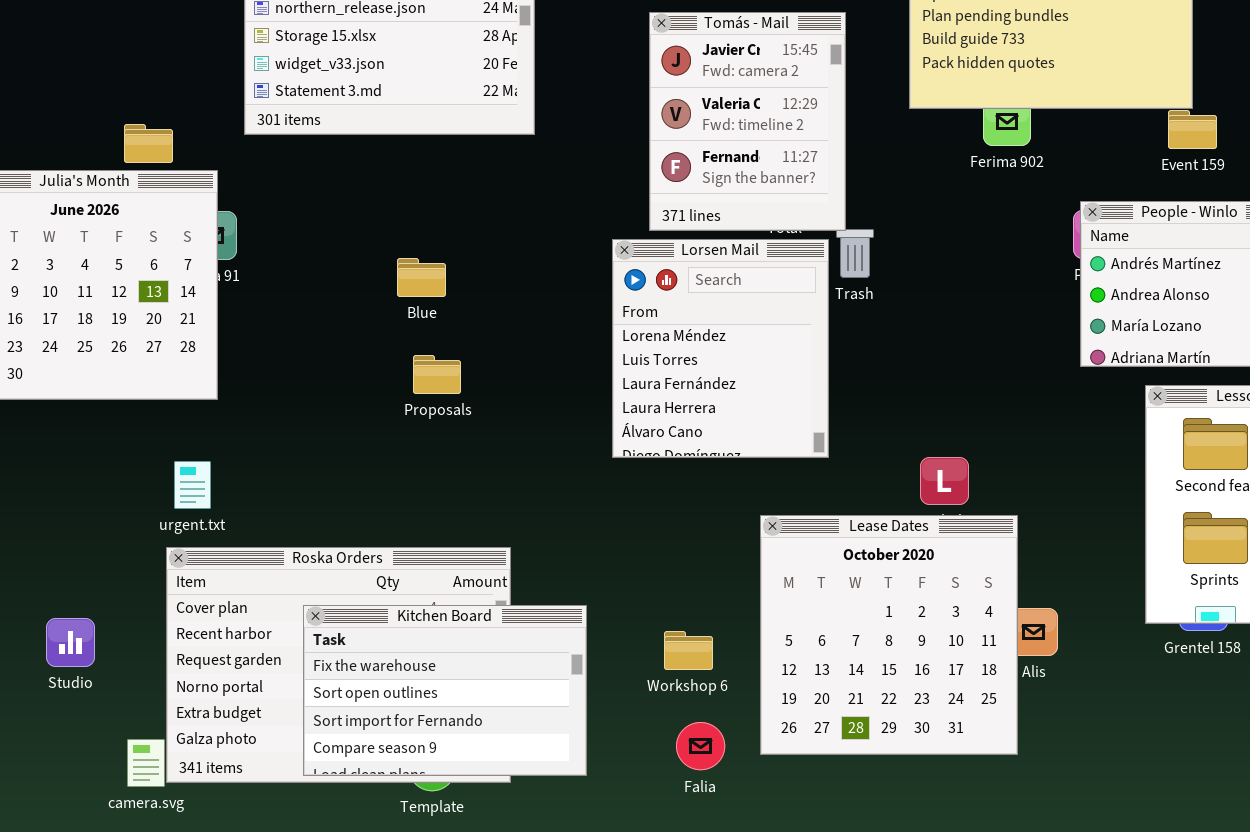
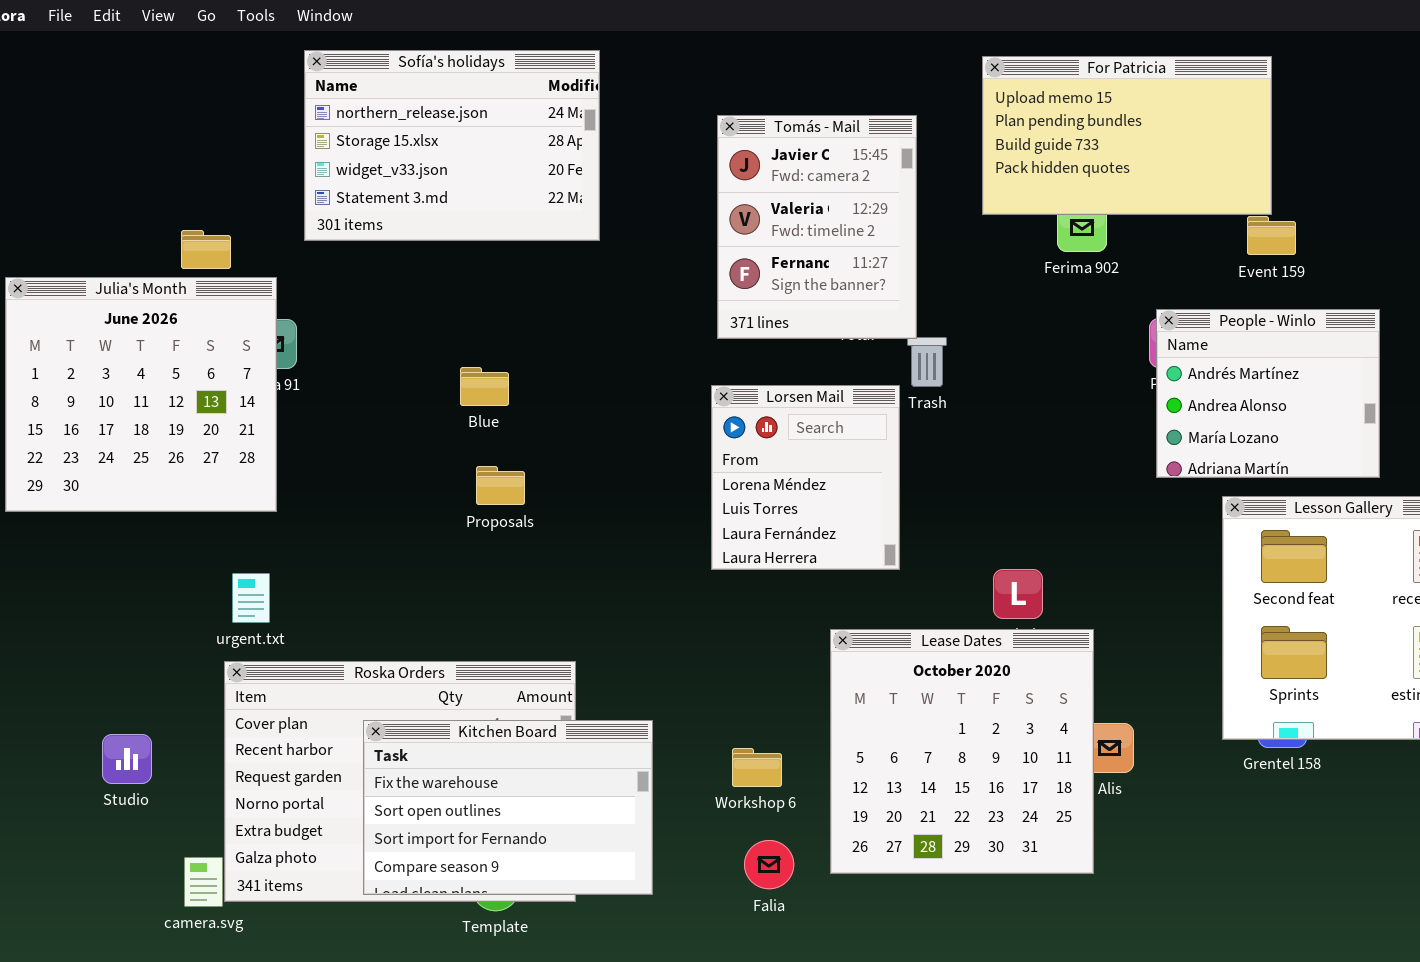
Lorsen Mail: [612,239,829,458] -> [711,385,900,570], resized

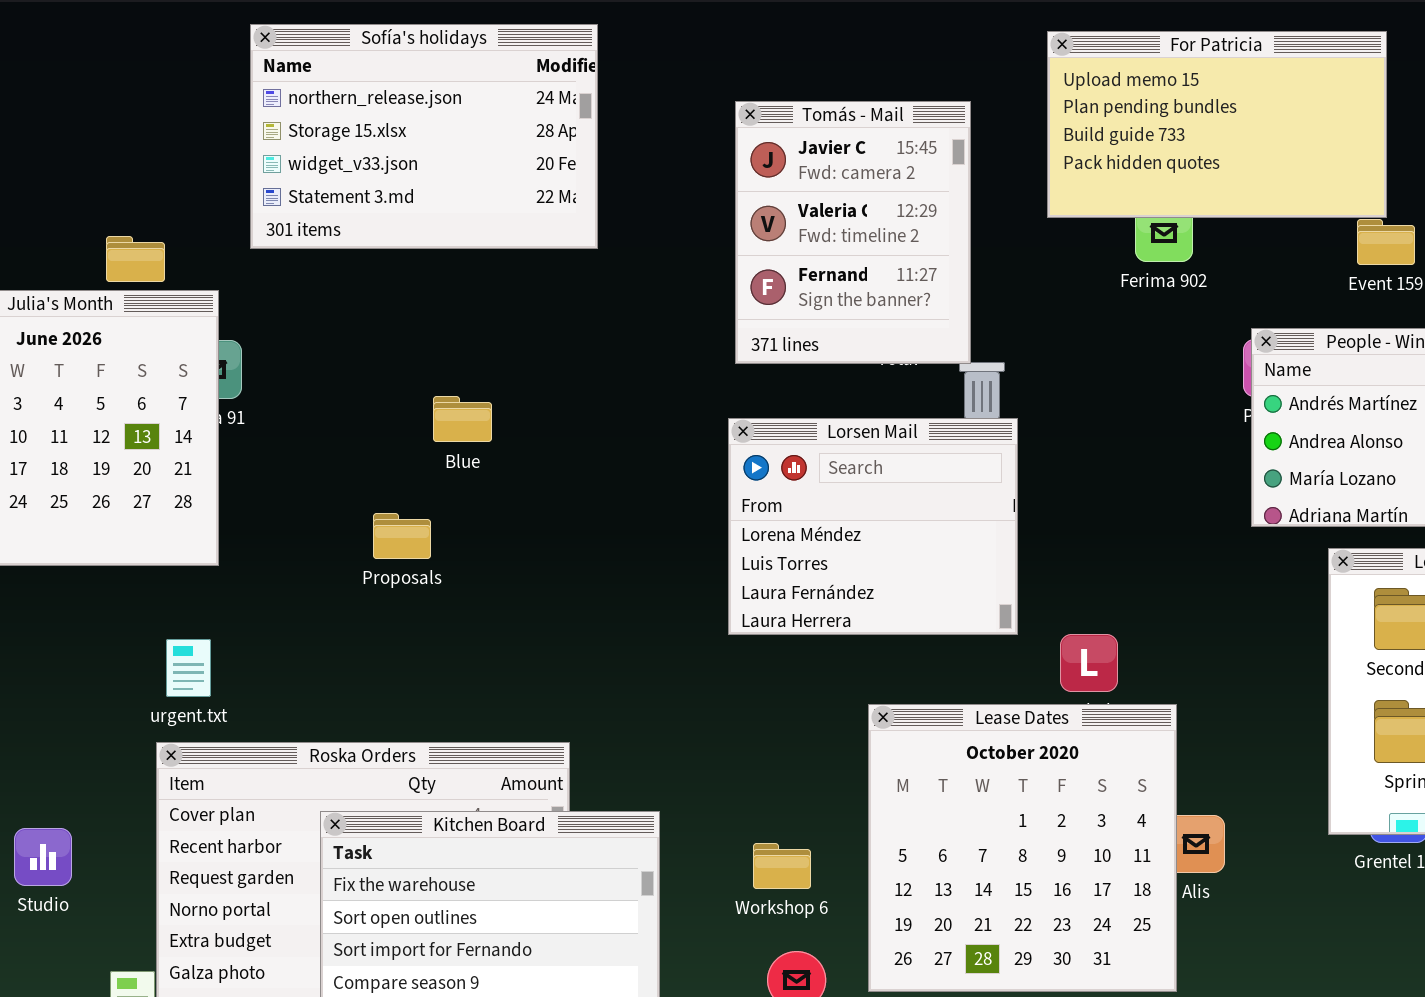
Lorsen Mail: [711,385,900,570] -> [728,418,1018,635], resized
Proposals: [476,466,525,505] -> [373,513,431,559], moved

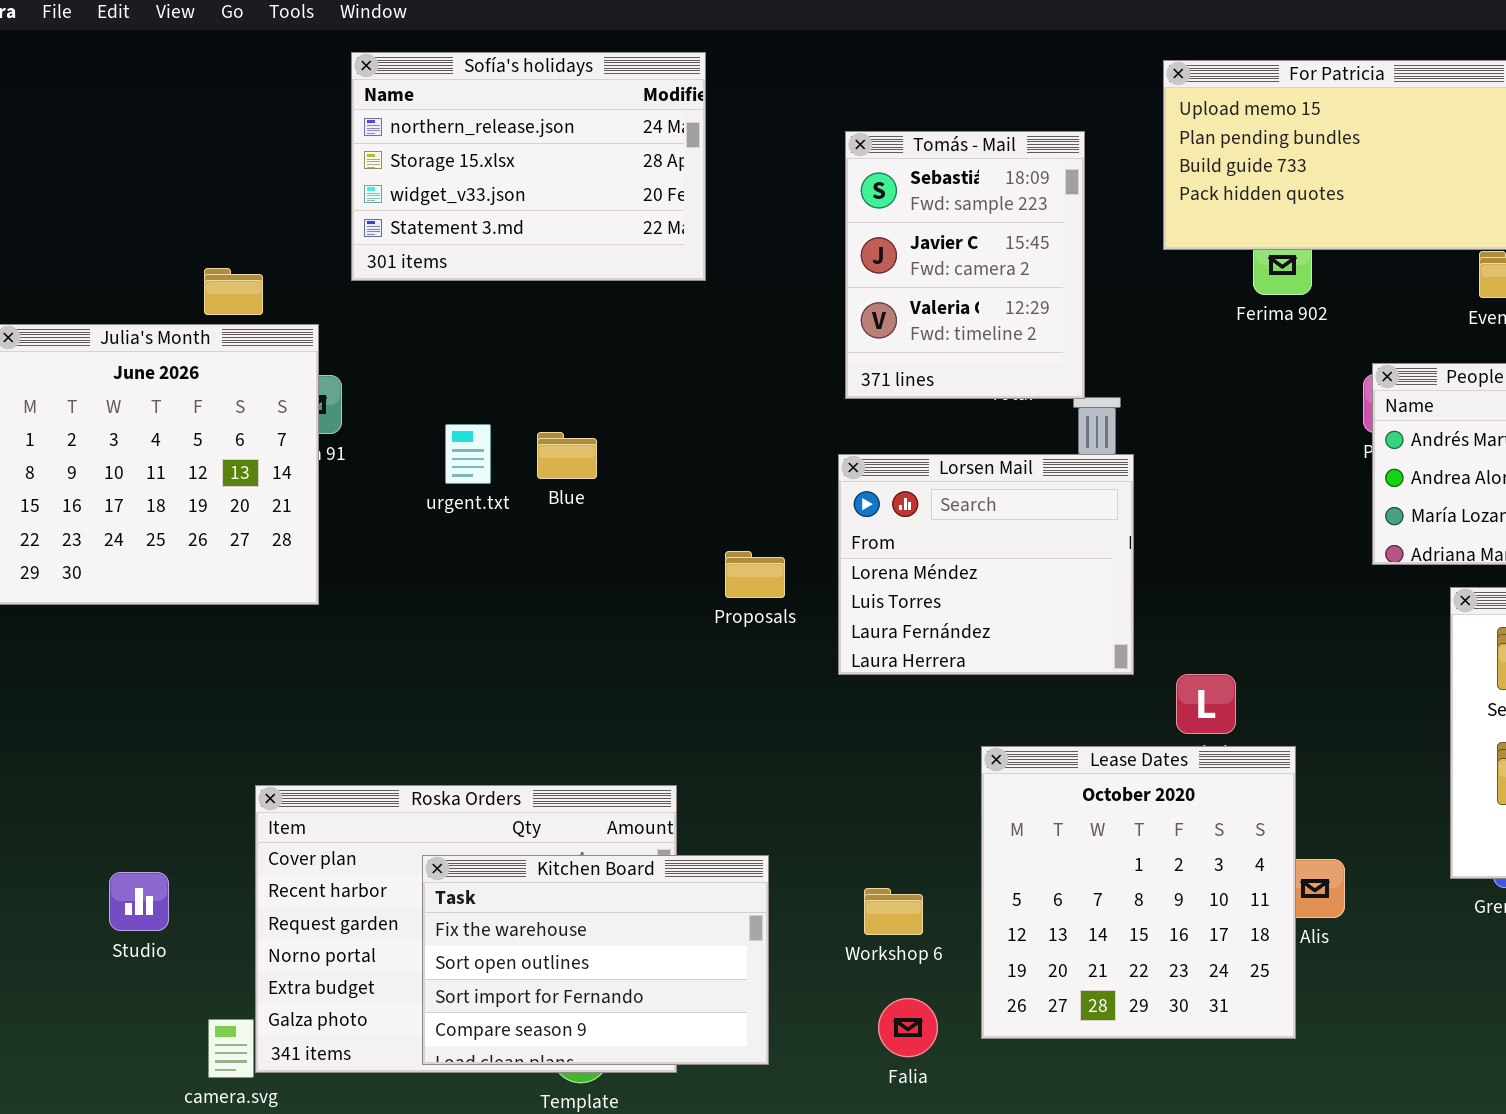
Tomás - Mail: [735,101,971,364] -> [845,131,1085,399], scrolled up 1 row
Proposals: [373,513,431,559] -> [725,551,785,598], moved
urgent.txt: [166,639,211,697] -> [445,424,491,484], moved

